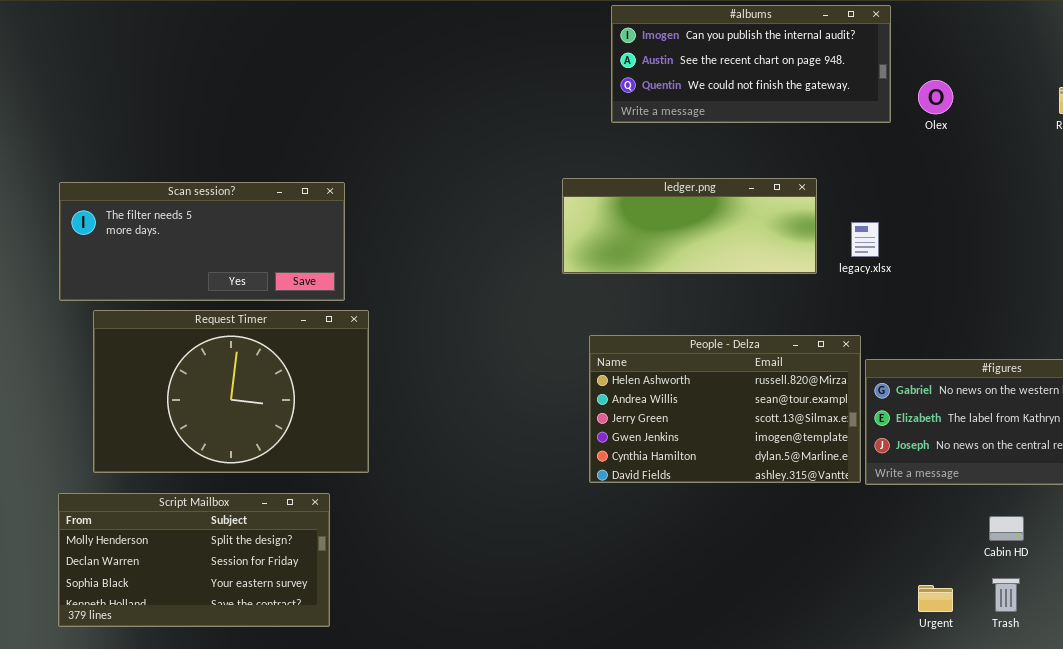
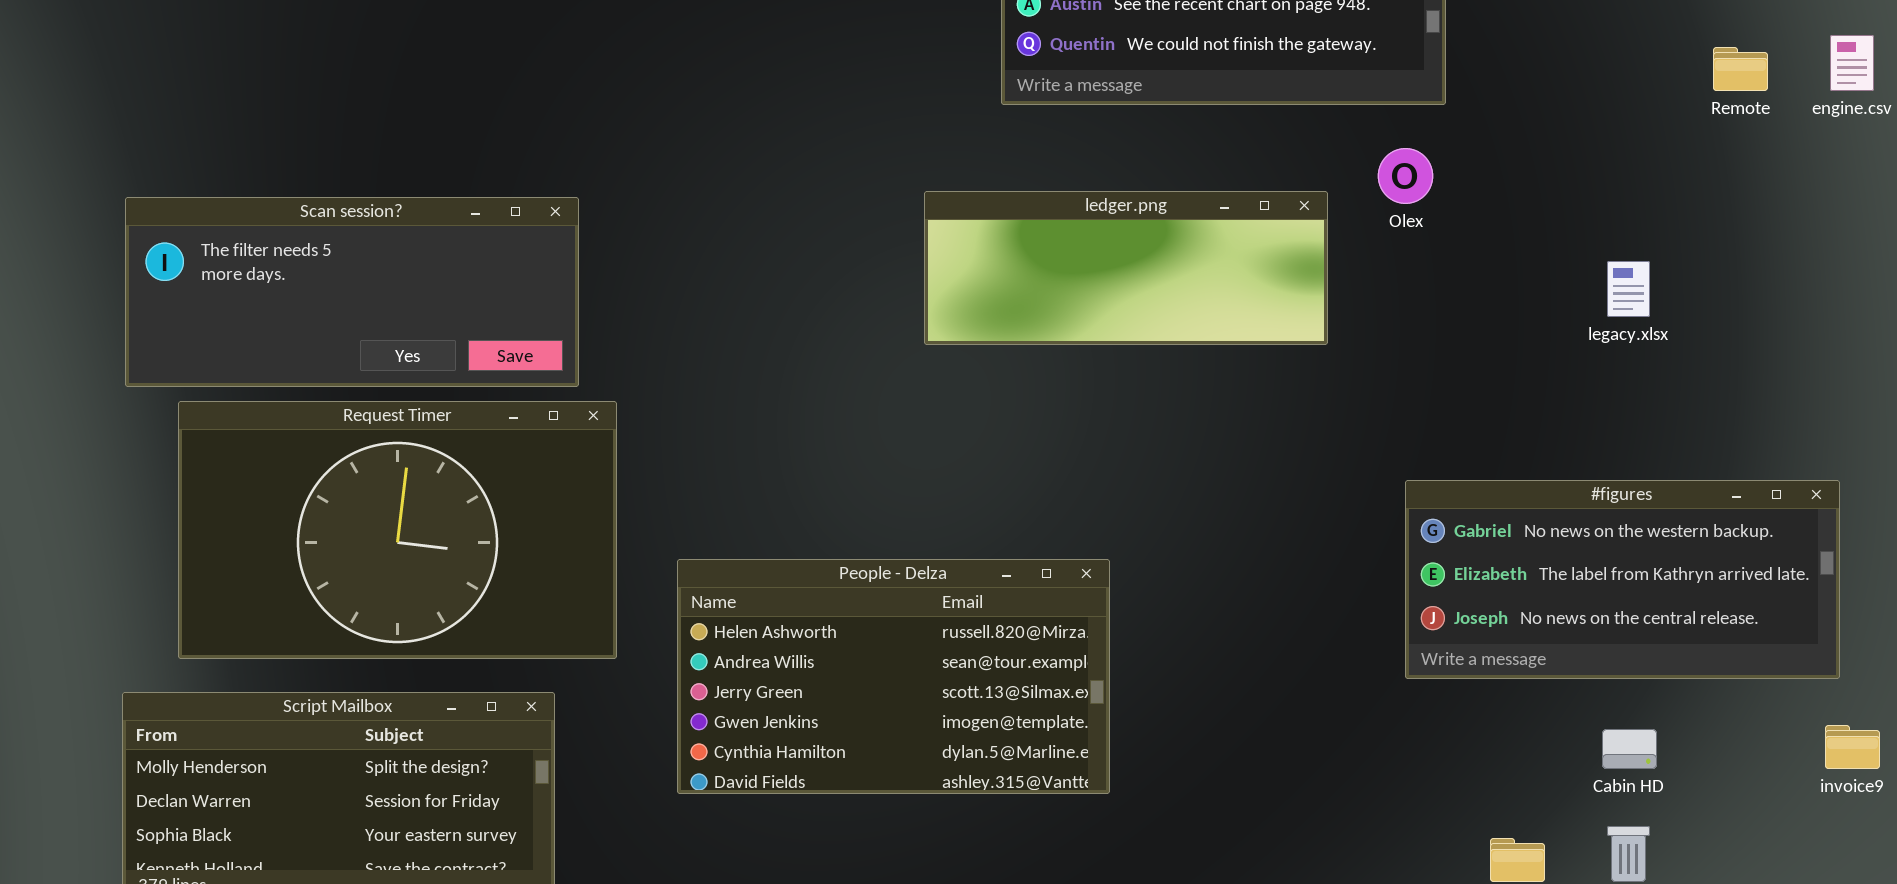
Olex: [918,80,953,114] -> [1378,148,1433,204], moved
legacy.xlsx: [851,222,879,257] -> [1607,261,1650,317], moved
People - Delza: [589,335,861,483] -> [677,559,1110,794], moved

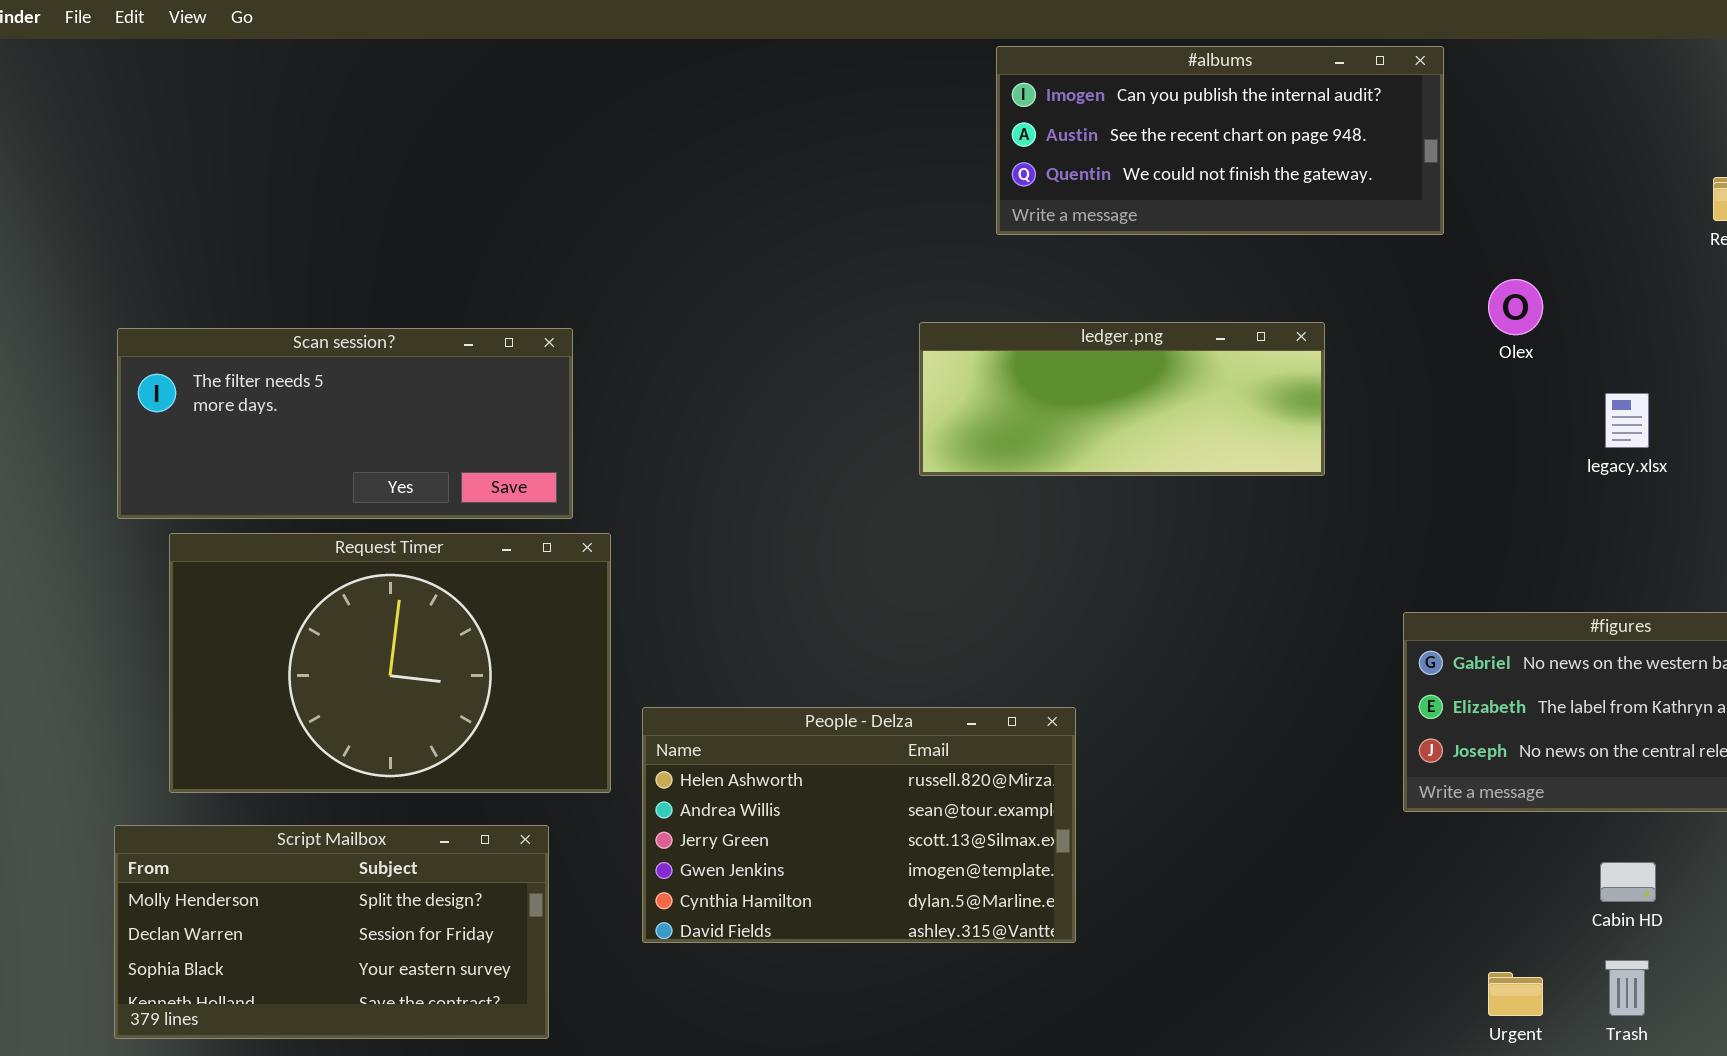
Olex: [1378,148,1433,204] -> [1488,279,1543,335], moved
People - Delza: [677,559,1110,794] -> [642,707,1076,943], moved

